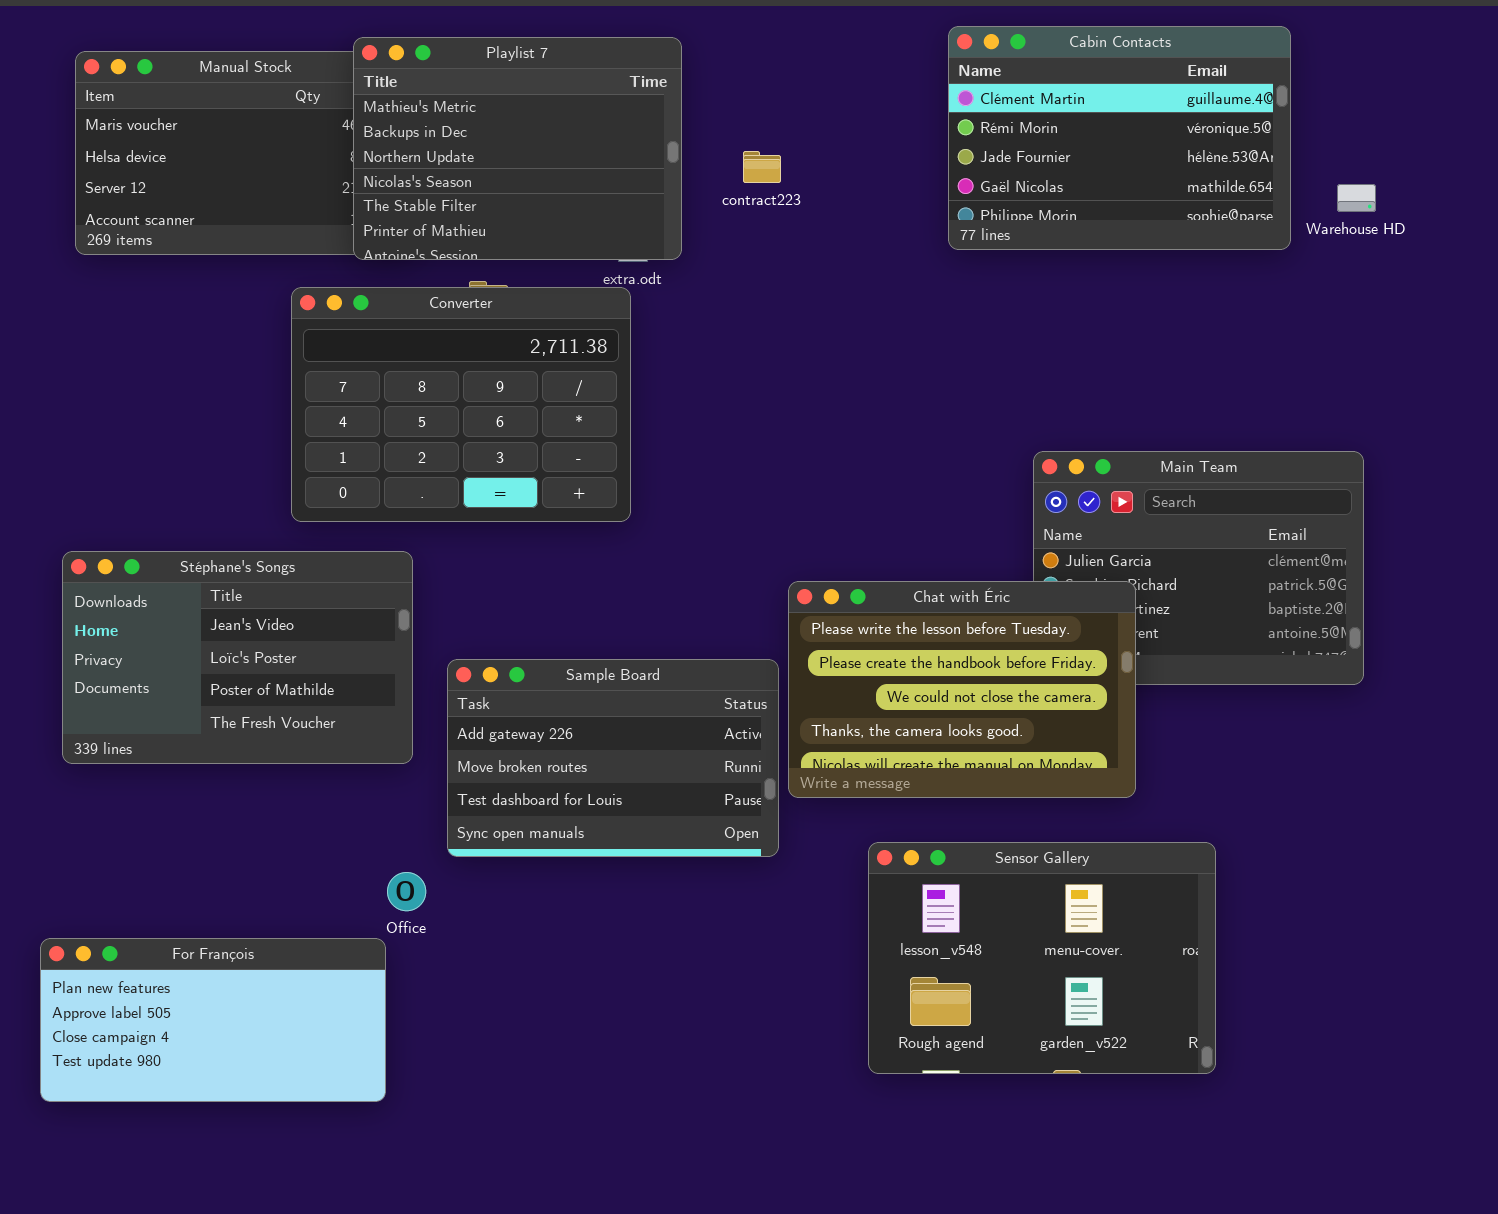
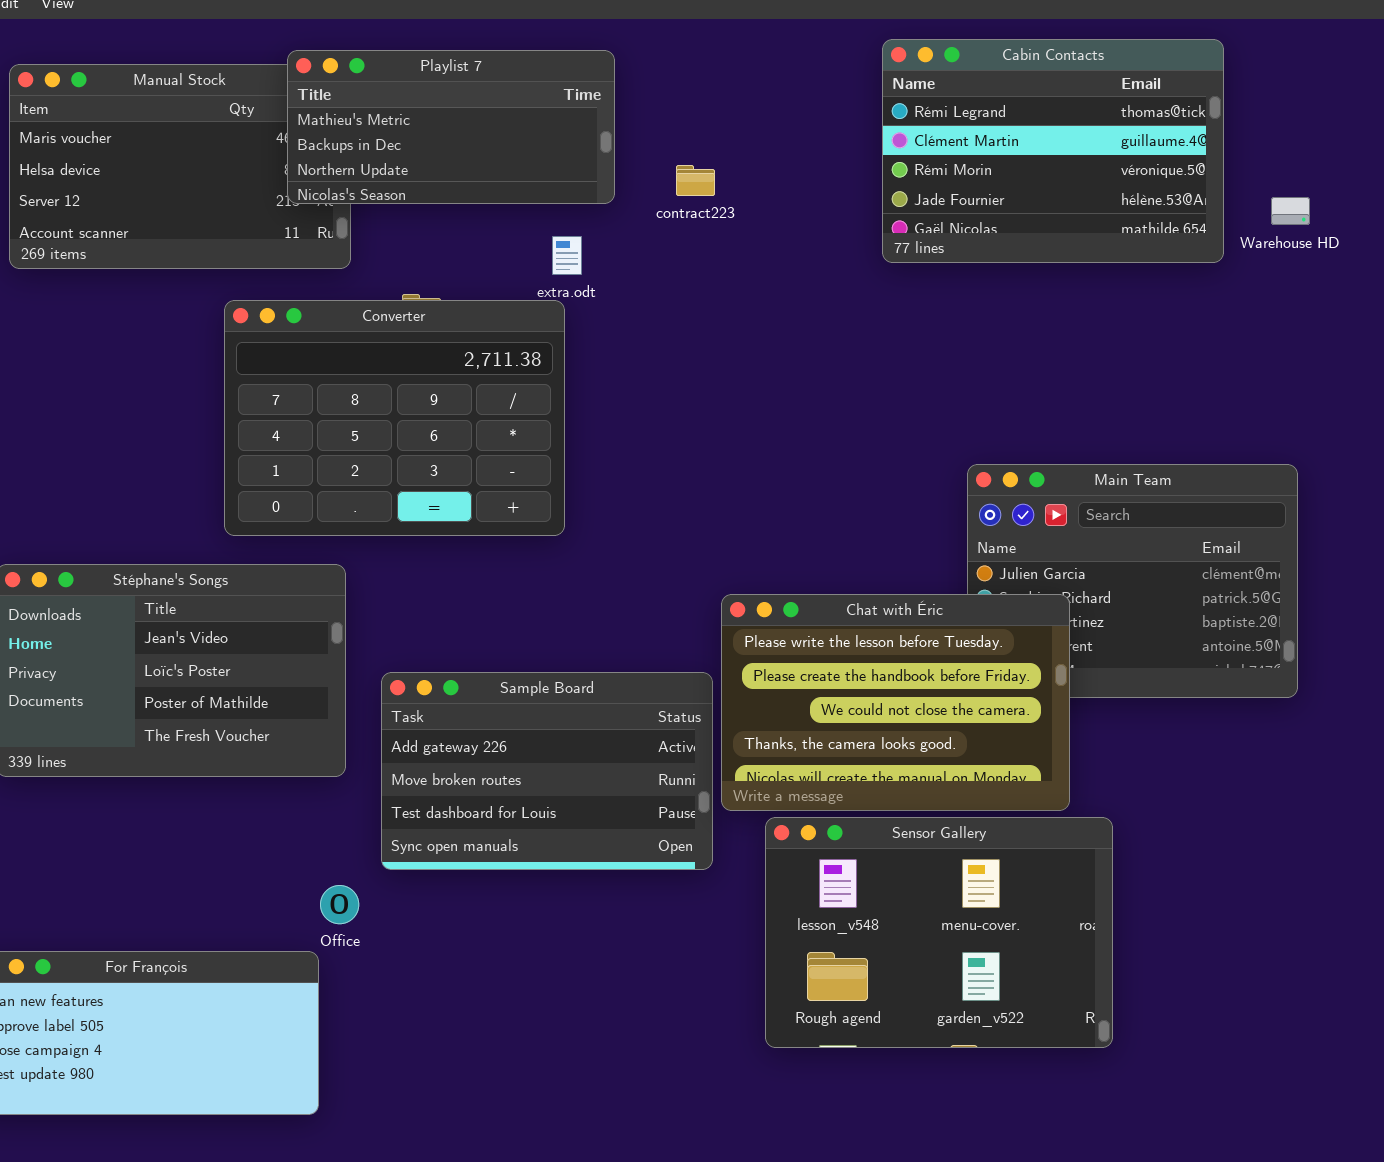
Cabin Contacts: [948,26,1291,250] -> [882,39,1224,263], scrolled up 1 row
Playlist 7: [353,37,682,260] -> [287,50,615,204], resized
Sensor Gallery: [868,842,1216,1074] -> [765,817,1113,1048], moved

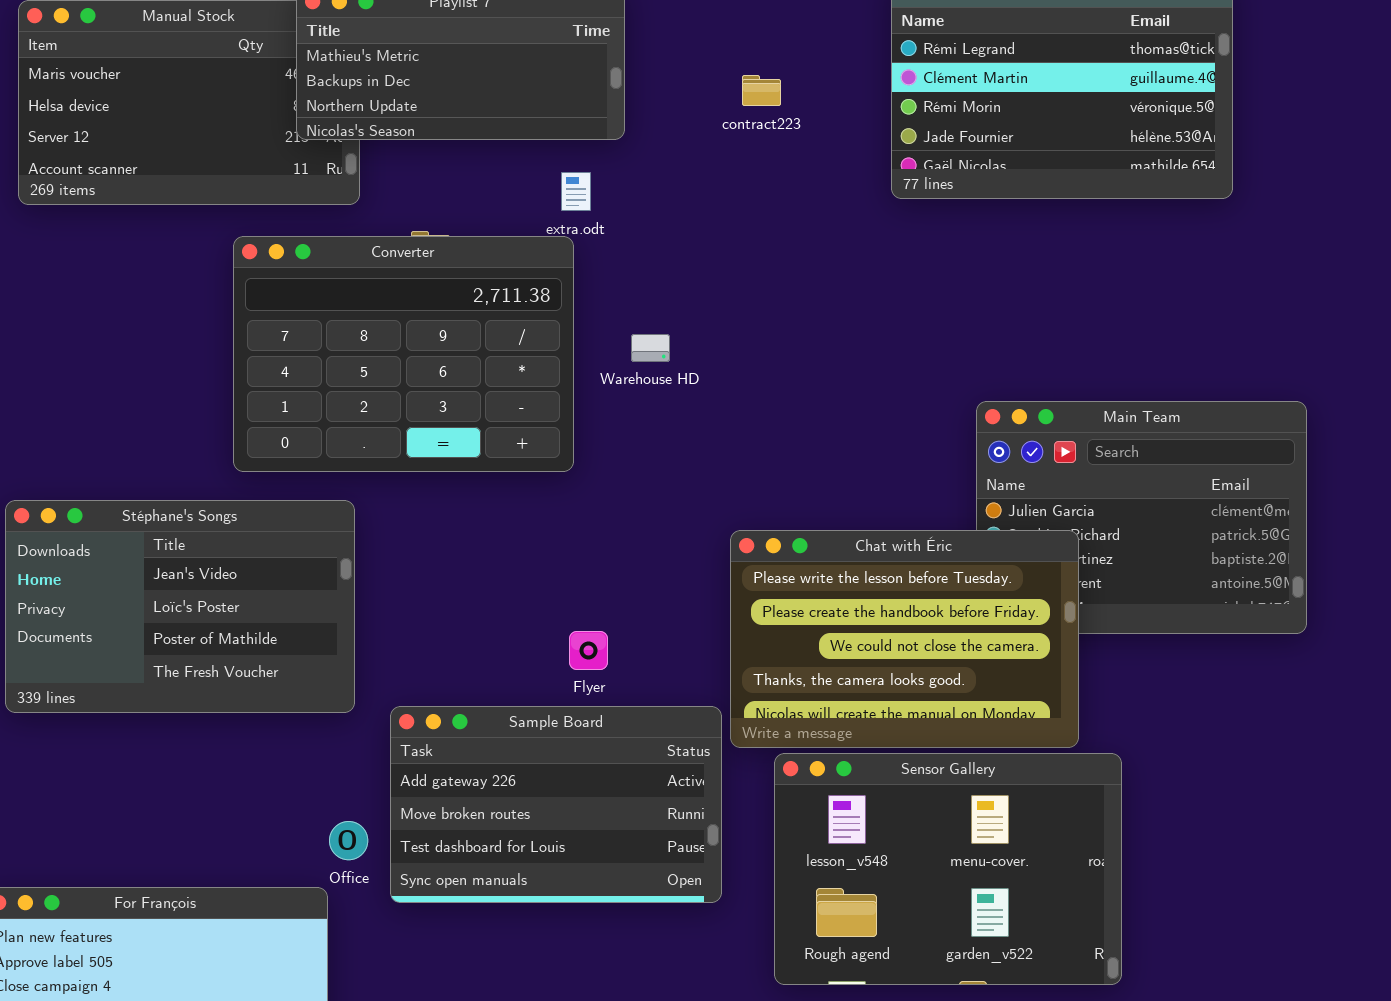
contract223: [676,165,715,196] -> [742,75,781,106], moved
Warehouse HD: [1271,197,1310,225] -> [631,334,670,362], moved
Sample Board: [381,672,713,870] -> [390,706,722,903], moved

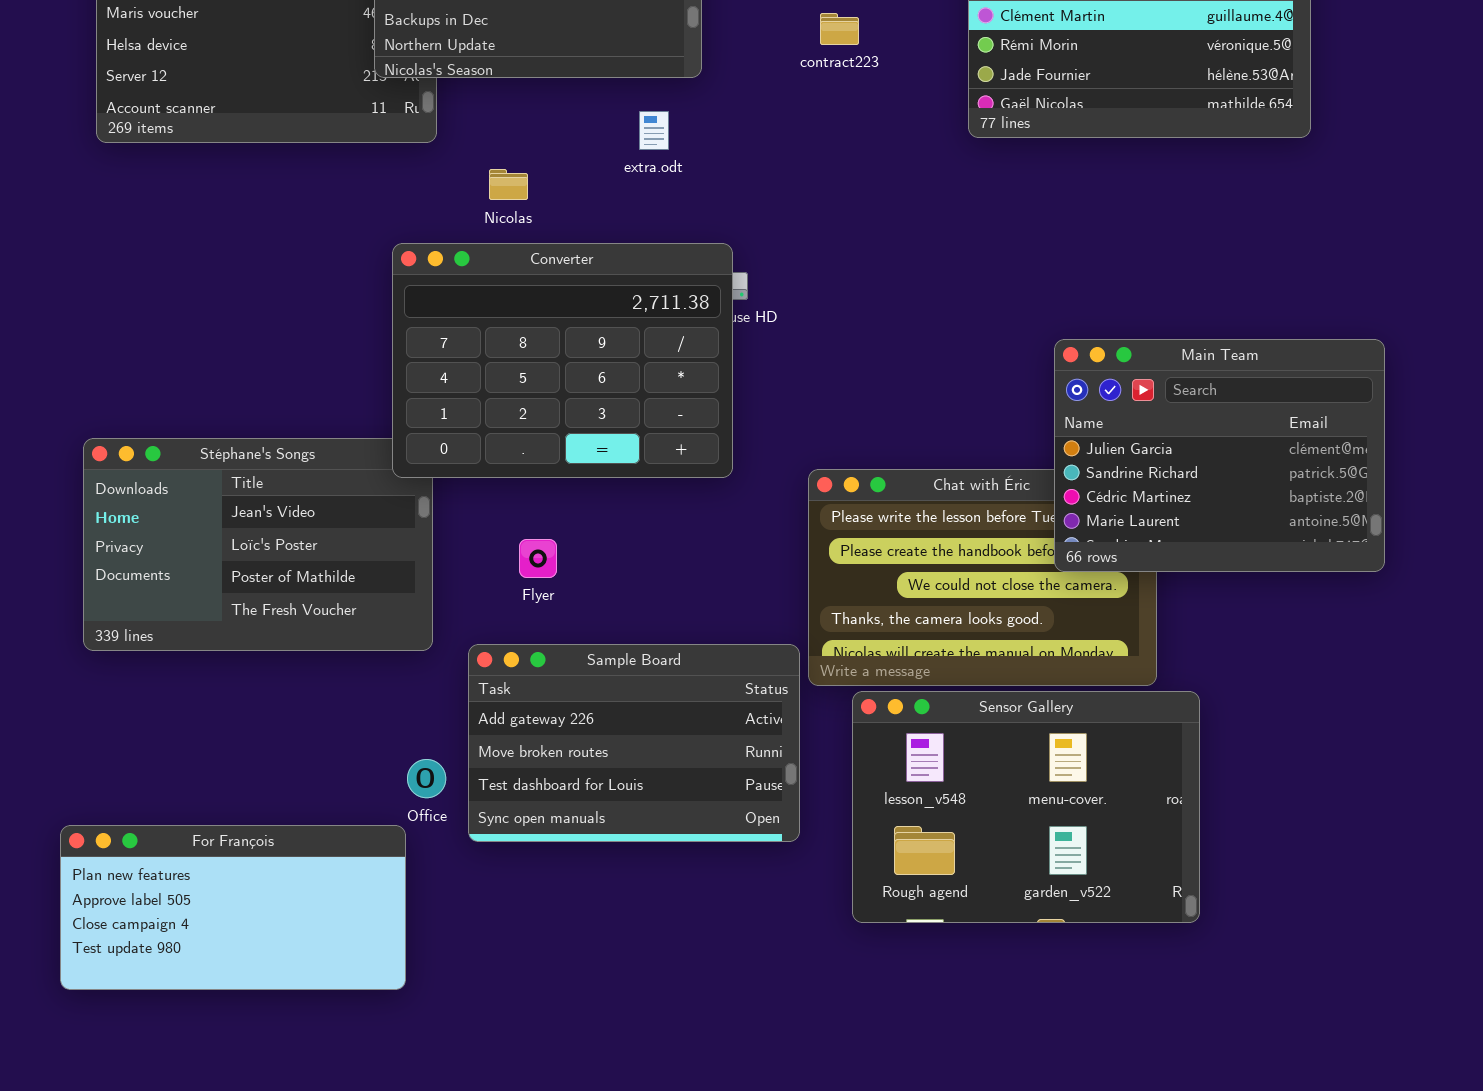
Converter: [233,236,574,472] -> [392,243,733,478], moved
Main Team: [976,401,1307,634] -> [1054,339,1385,572], raised
Flyer: [569,631,608,670] -> [519,539,557,578], moved

